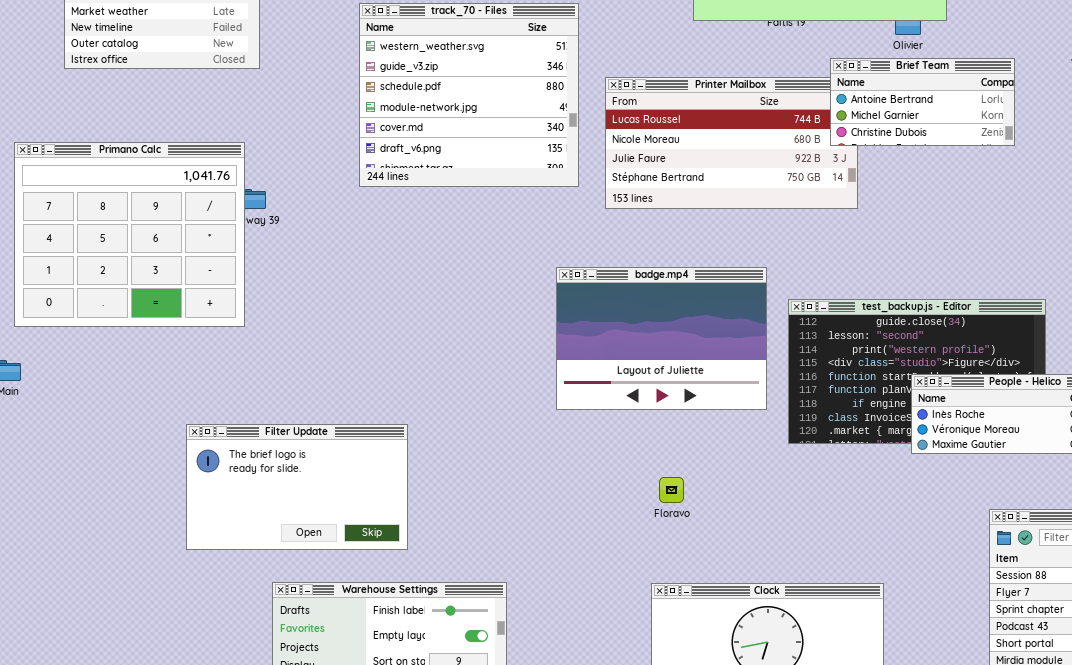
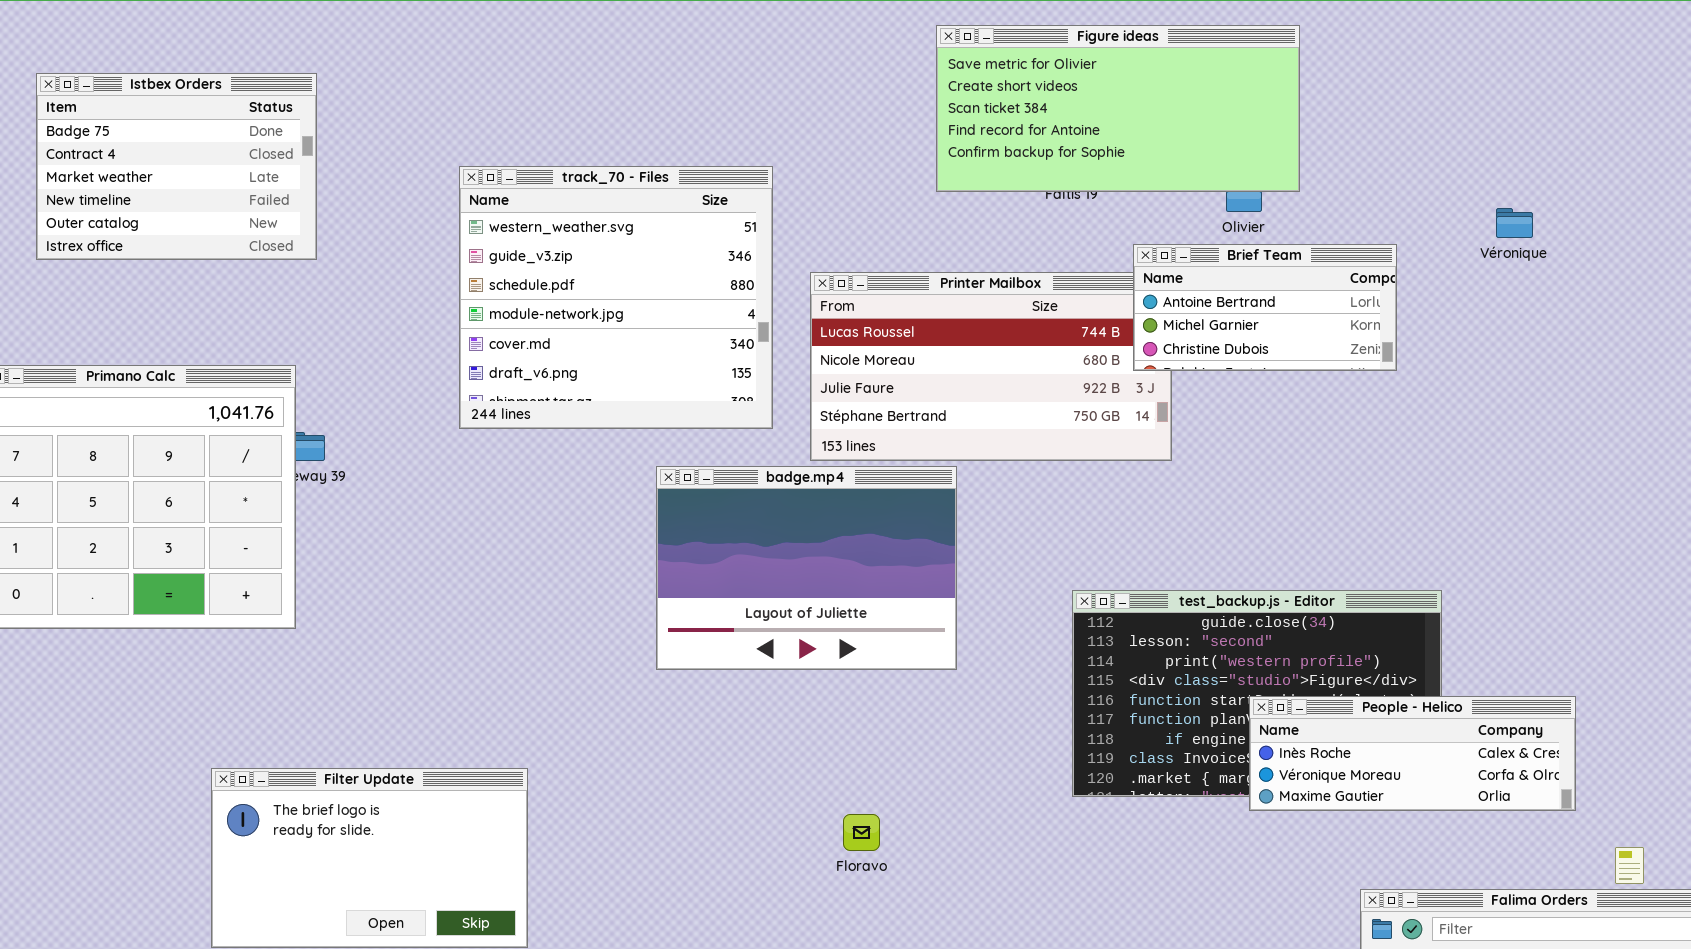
badge.mp4: [556,267,767,410] -> [656,466,957,670], moved
Floravo: [659,477,684,503] -> [843,814,880,851], moved

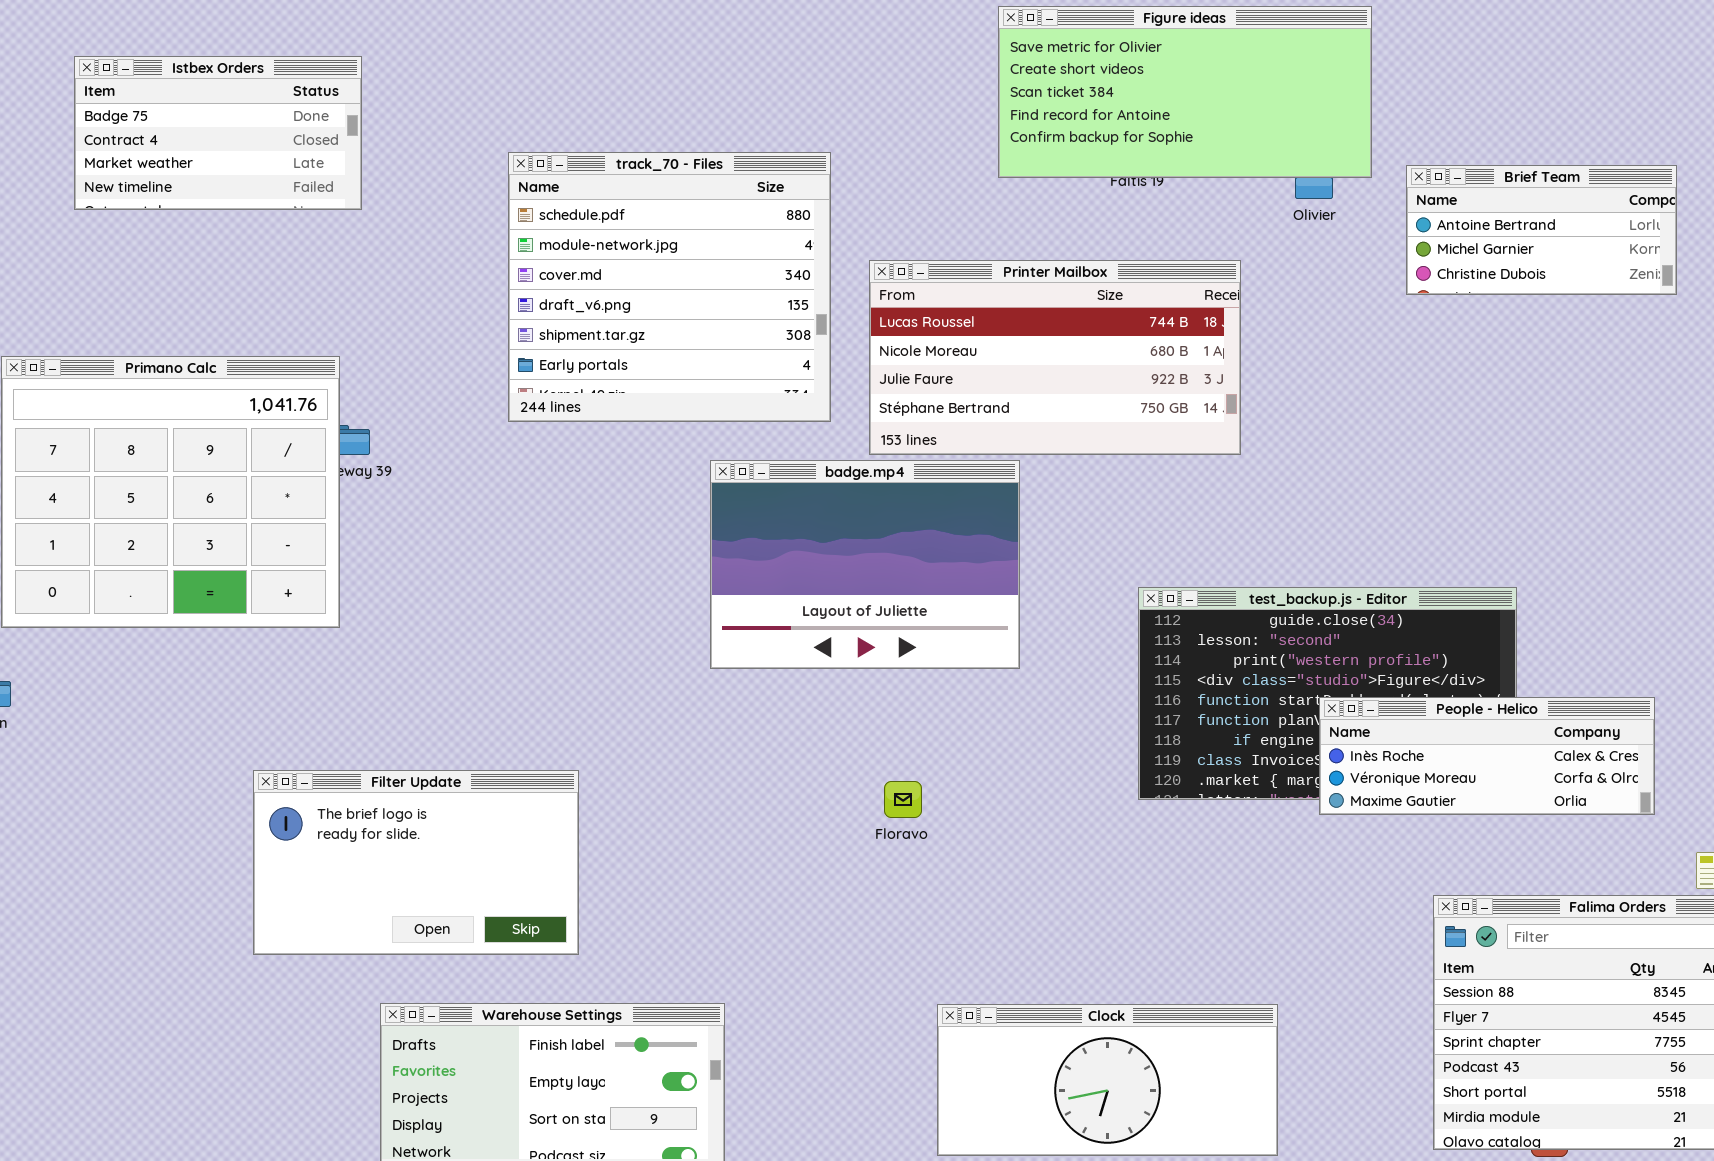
Istbex Orders: [36,73,317,260] -> [74,56,362,210], resized
track_70 - Files: [459,166,773,429] -> [508,152,831,422], scrolled down 2 rows
Brief Team: [1133,244,1397,371] -> [1406,165,1677,295], moved
Floravo: [843,814,880,851] -> [884,781,922,818], moved

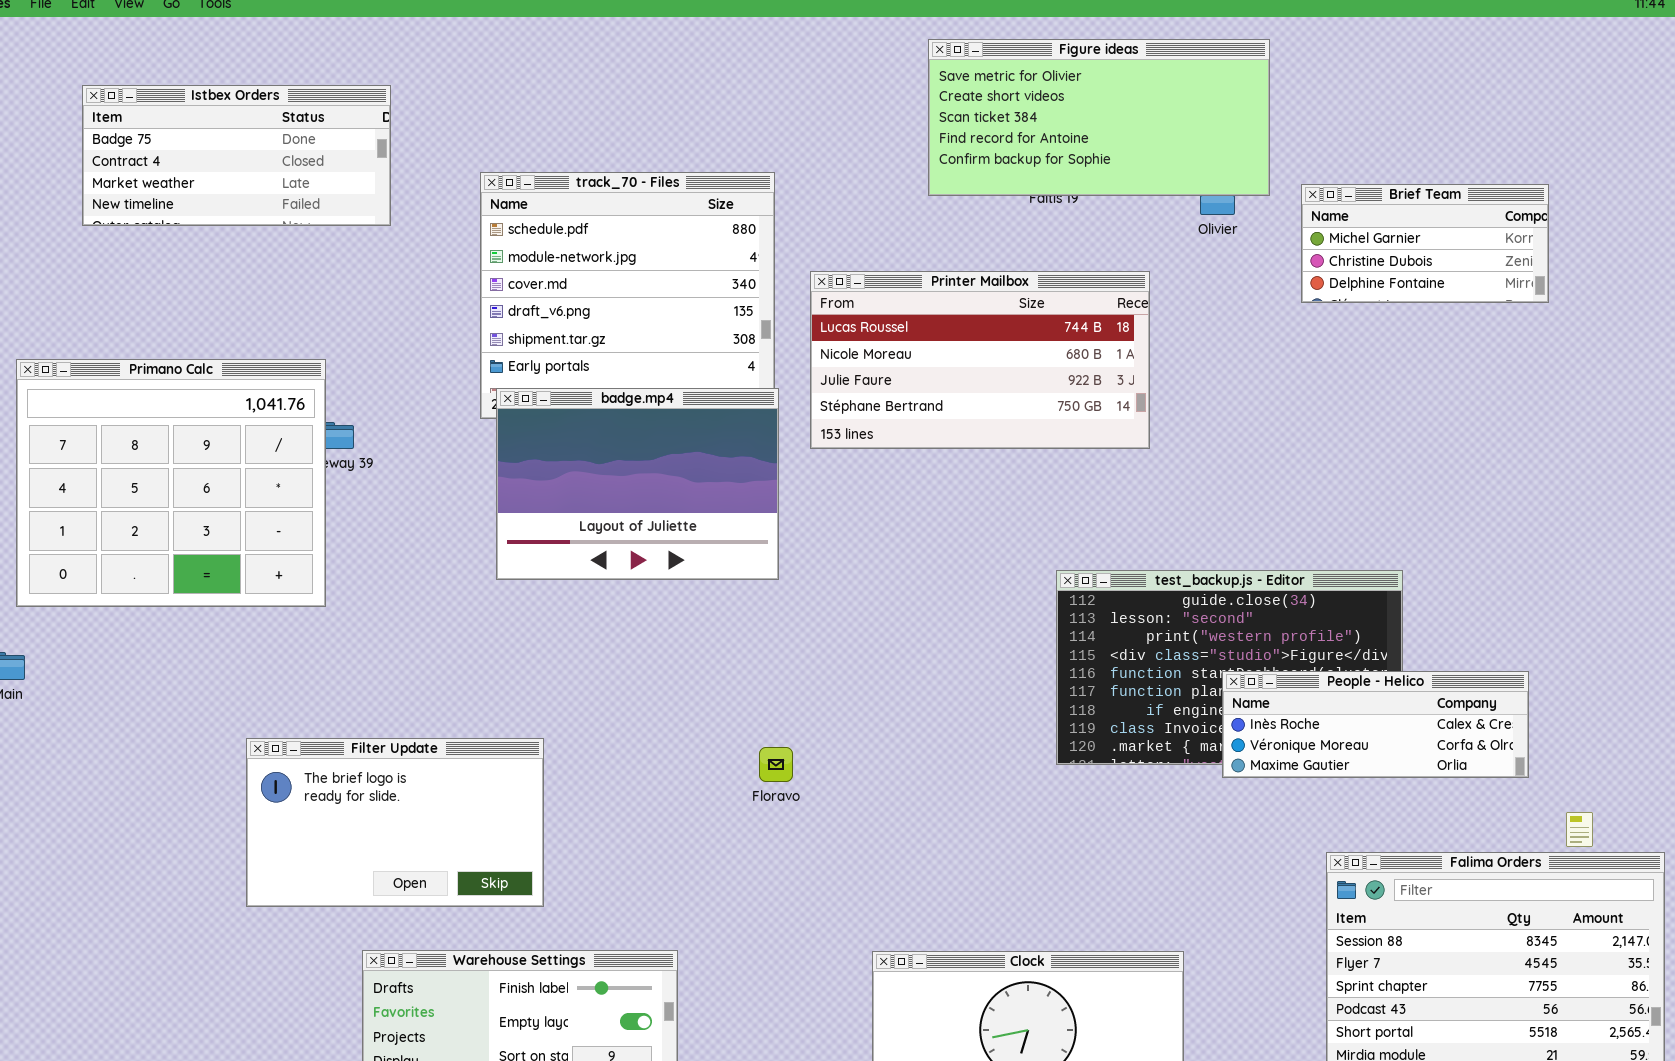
Istbex Orders: [74,56,362,210] -> [82,85,391,226], resized
Brief Team: [1406,165,1677,295] -> [1301,184,1549,303], scrolled down 1 row
badge.mp4: [710,460,1020,669] -> [496,388,779,580], moved
Floravo: [884,781,922,818] -> [759,747,793,782], moved

